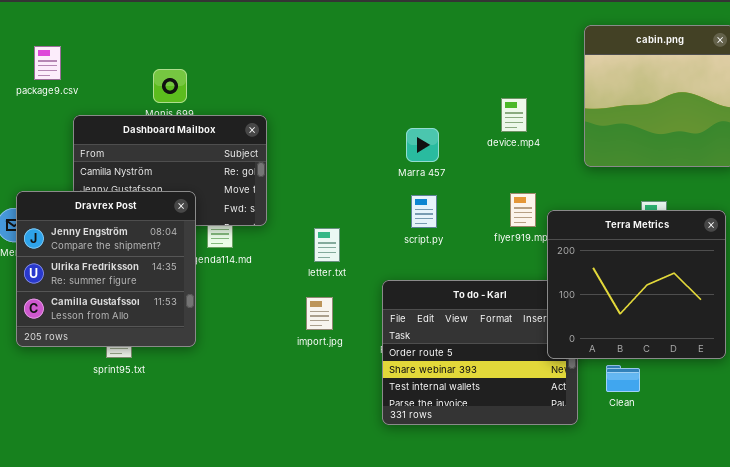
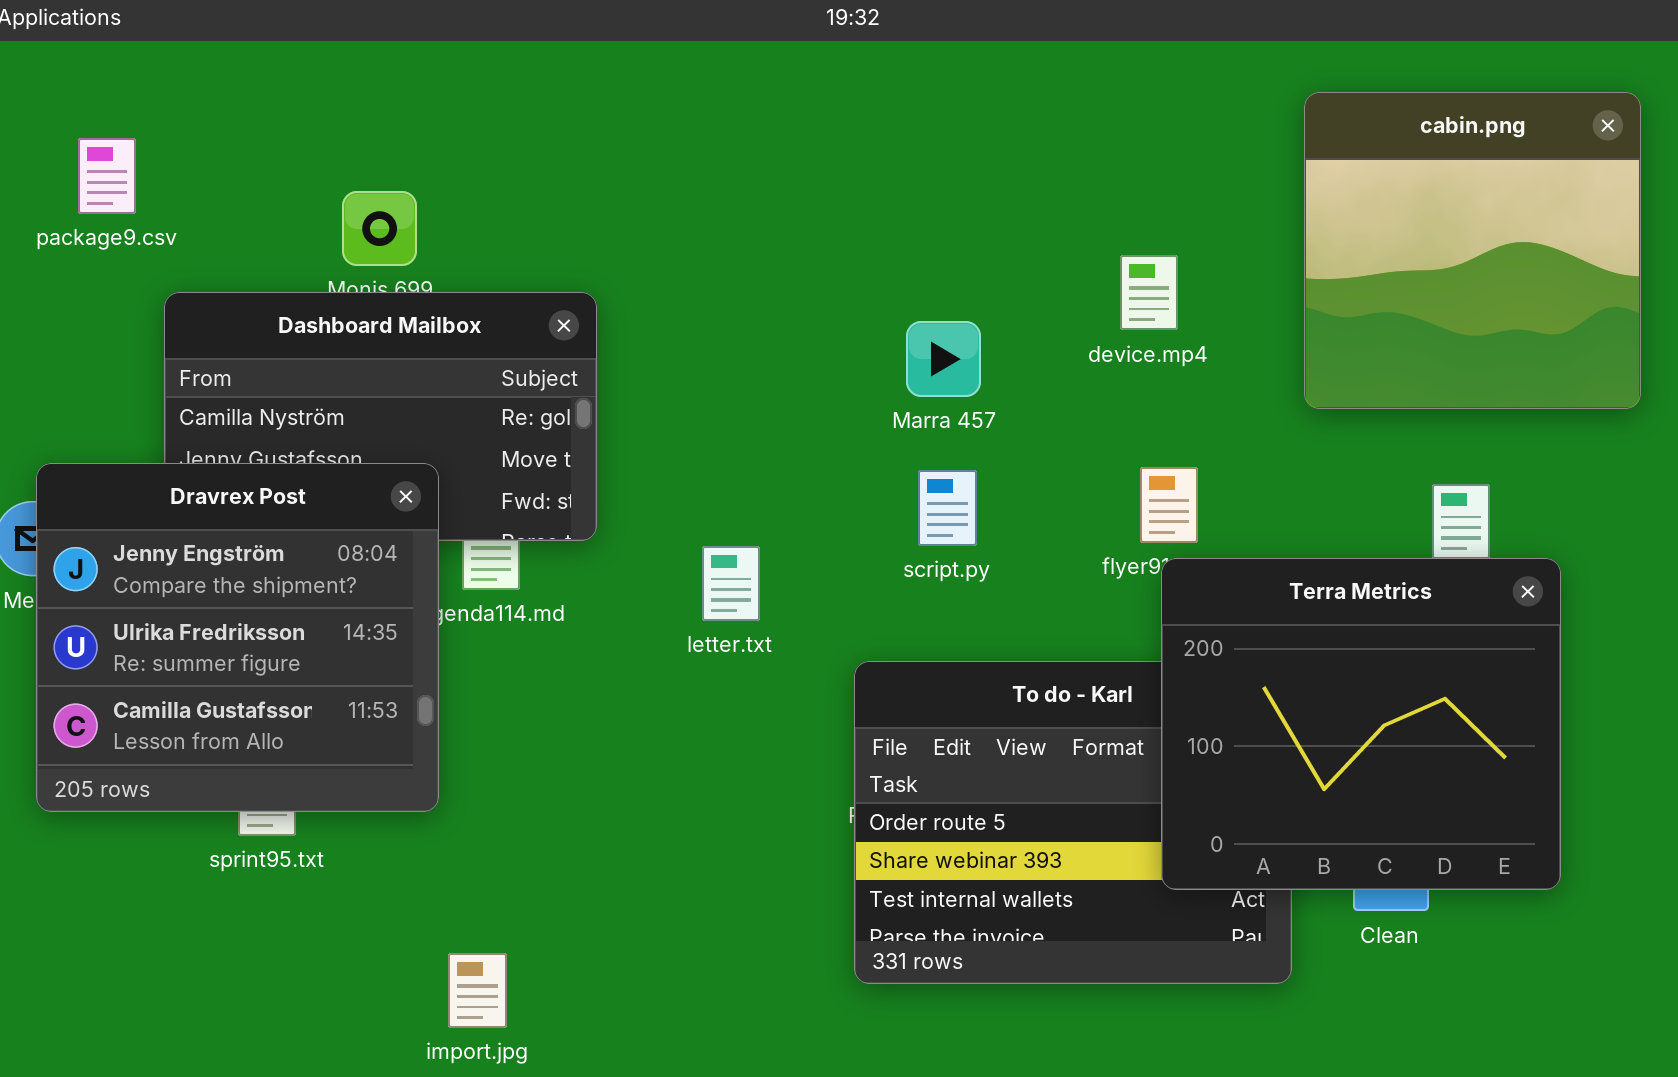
Terra Metrics: [547,210,726,359] -> [1161,558,1561,890], moved
import.jpg: [306,297,333,330] -> [448,953,507,1028], moved

